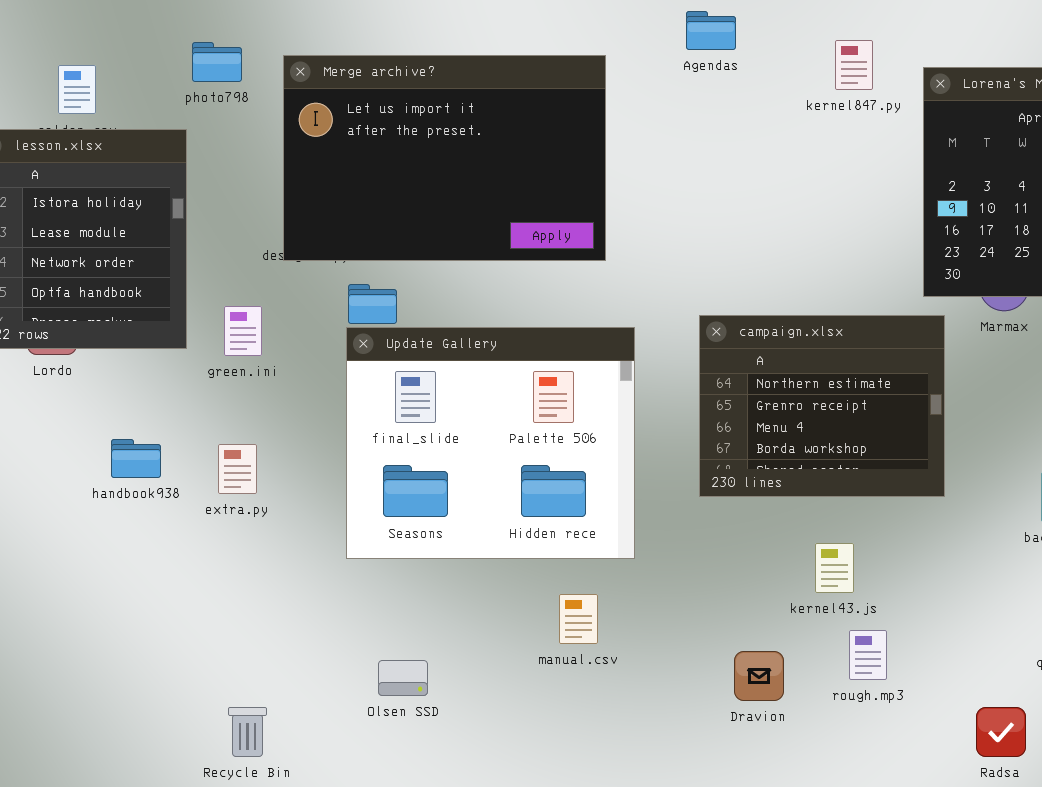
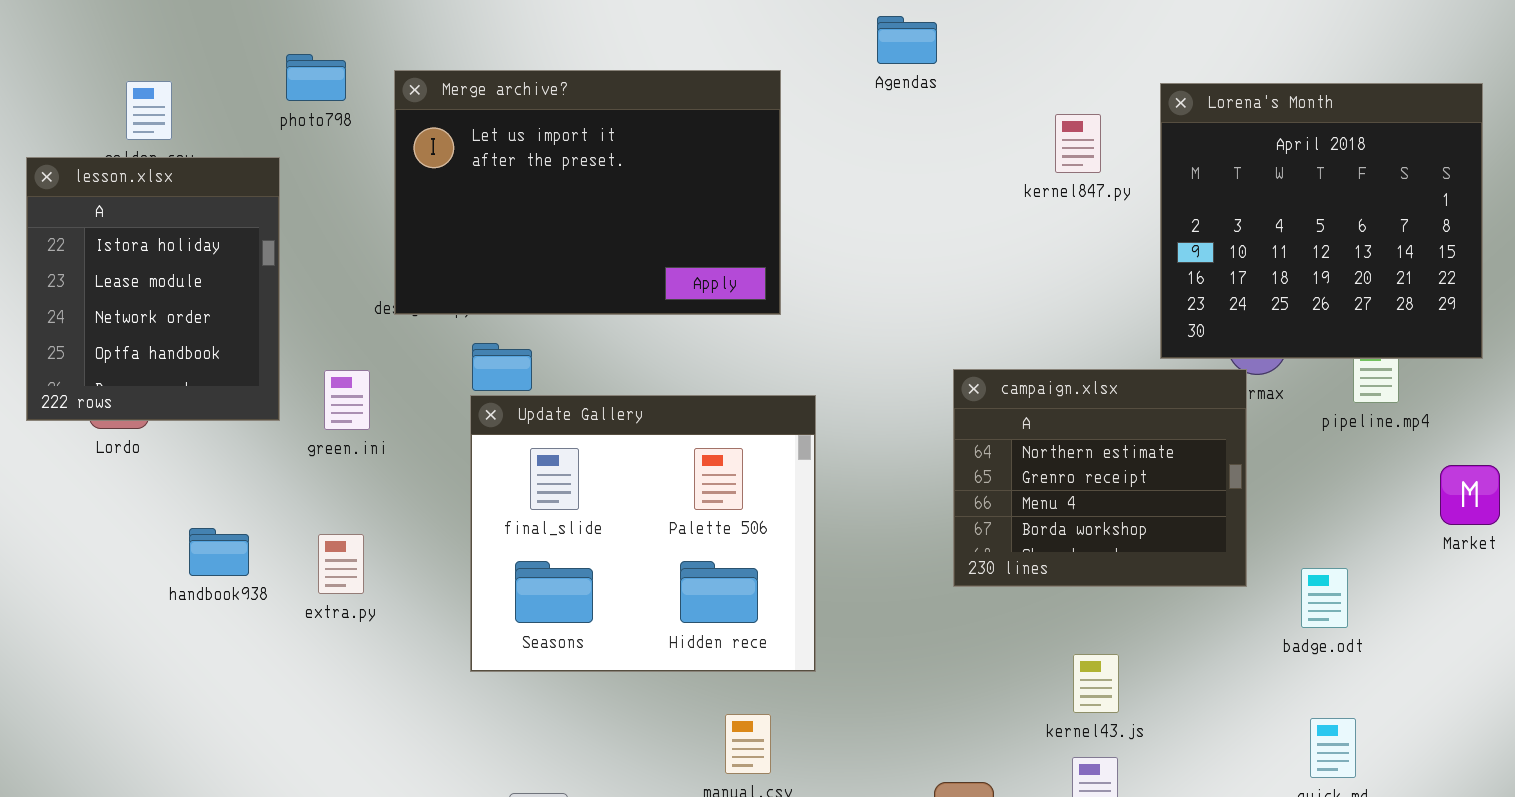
kernel847.py: [835,40,873,90] -> [1055,114,1101,173], moved
campaign.xlsx: [699,315,945,497] -> [953,369,1247,587], moved
kernel43.js: [815,543,854,593] -> [1073,654,1119,713], moved

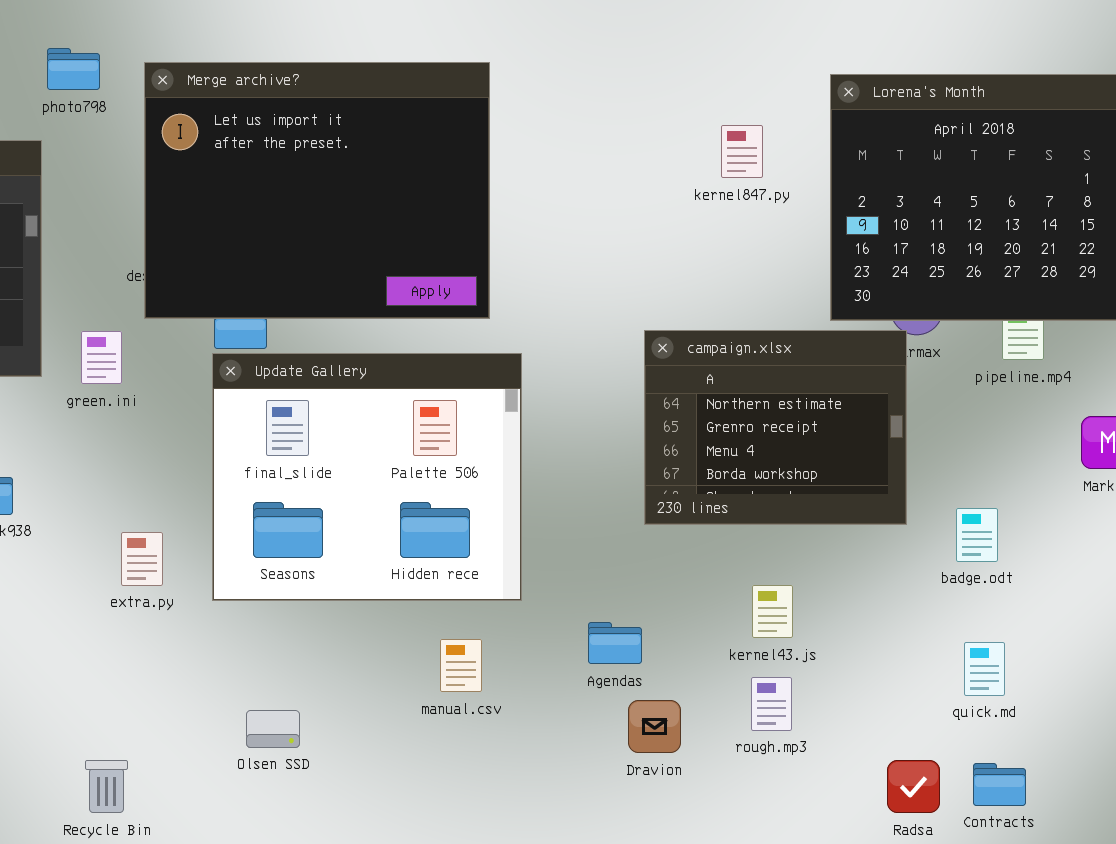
Agendas: [877,16,937,64] -> [588,622,642,664], moved
Merge archive?: [394,70,781,315] -> [144,62,490,319], resized
kernel847.py: [1055,114,1101,173] -> [721,125,763,178], moved
extra.py: [318,534,364,594] -> [121,532,163,586], moved

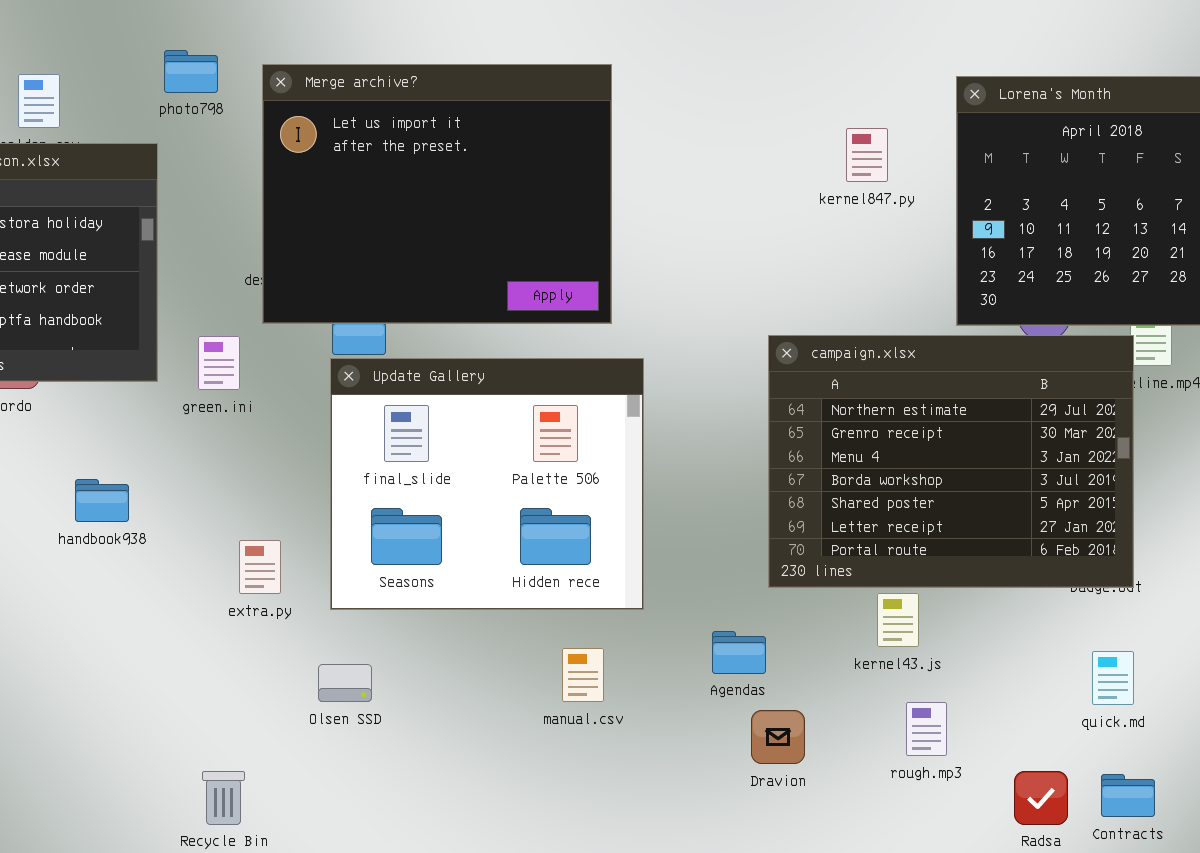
campaign.xlsx: [644,330,907,525] -> [768,335,1134,588], resized
rough.mp3: [751,677,792,731] -> [906,702,947,756], moved
Olsen SSD: [246,710,300,748] -> [318,664,372,702], moved

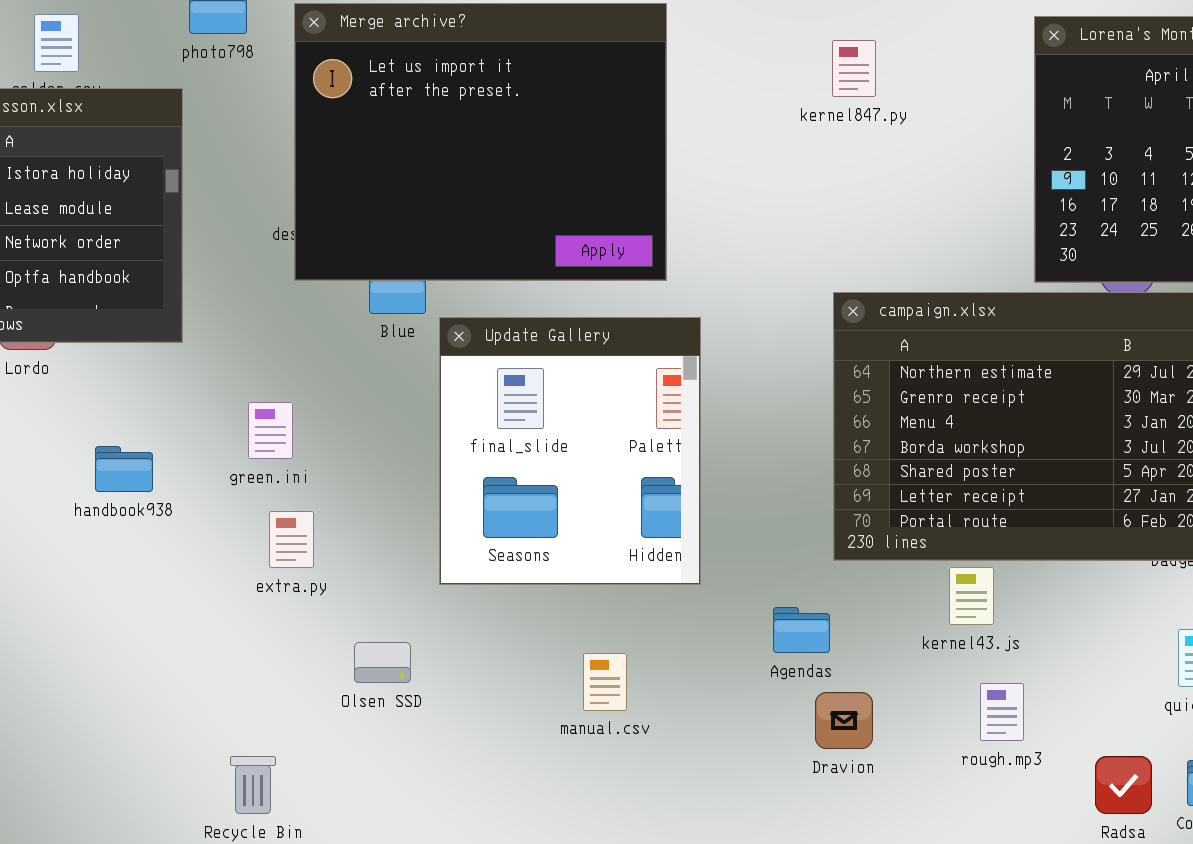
kernel847.py: [846,128,888,182] -> [832,40,876,97], moved
green.ini: [198,336,240,390] -> [248,402,293,459], moved
Update Gallery: [330,358,644,610] -> [439,317,701,585], resized
manual.csv: [562,648,604,702] -> [583,653,627,711], moved

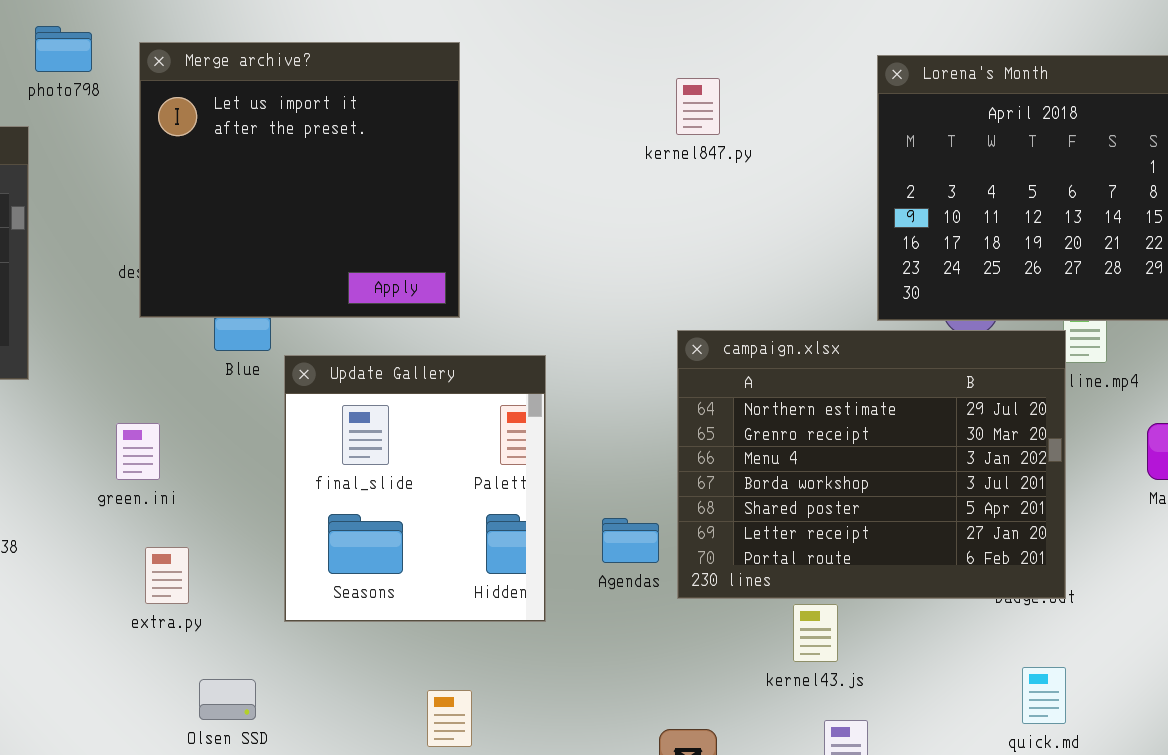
Merge archive?: [294,3,667,281] -> [139,42,460,318], resized
green.ini: [248,402,293,459] -> [116,423,160,480], moved
extra.py: [269,511,314,568] -> [145,547,189,604], moved
Agendas: [773,607,830,653] -> [602,518,659,563], moved

